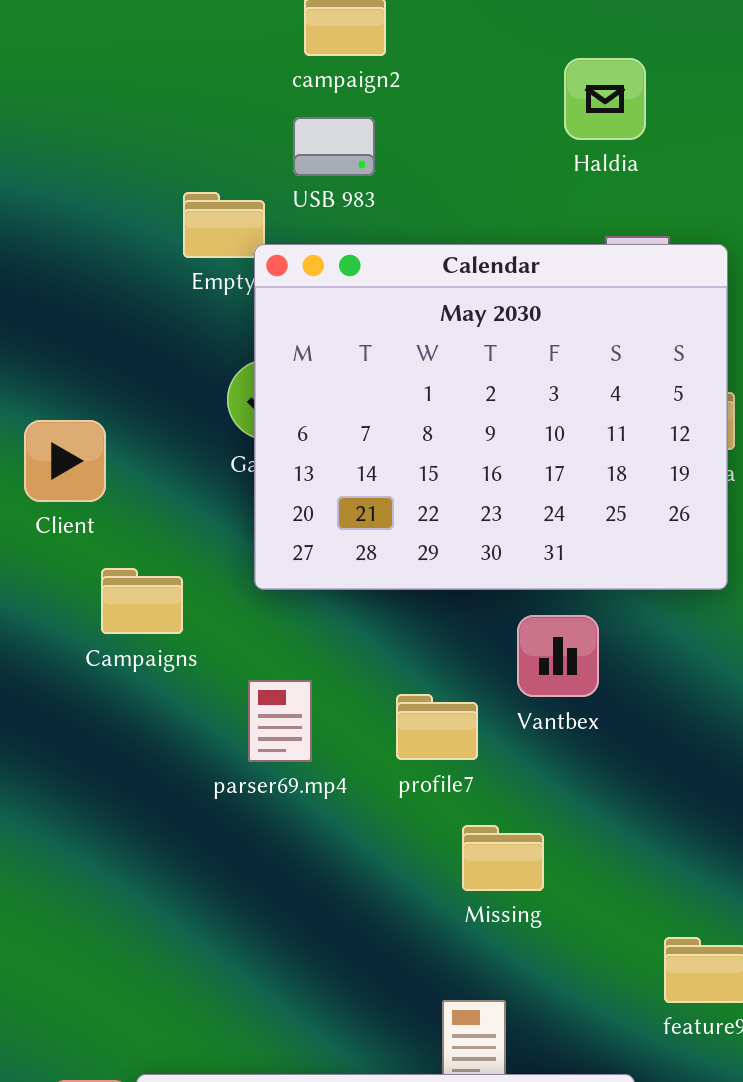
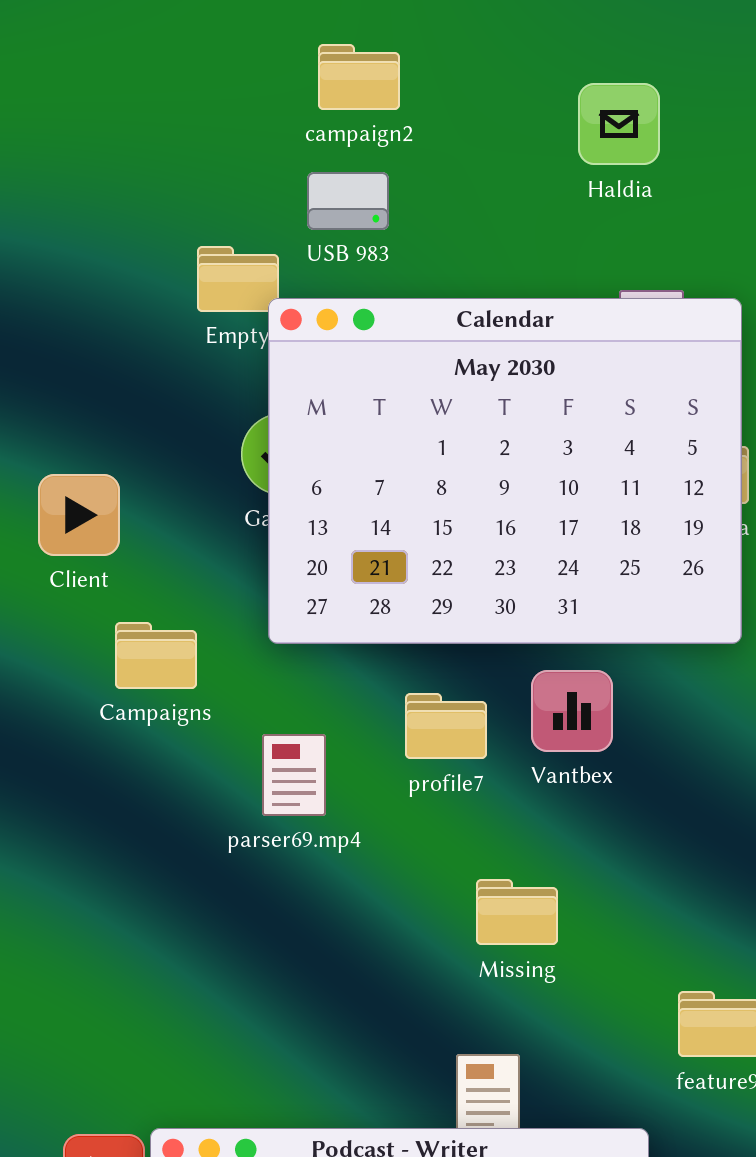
Haldia: [564,58,646,140] -> [578,83,660,165], moved
profile7: [396,694,478,760] -> [405,693,487,759], moved

